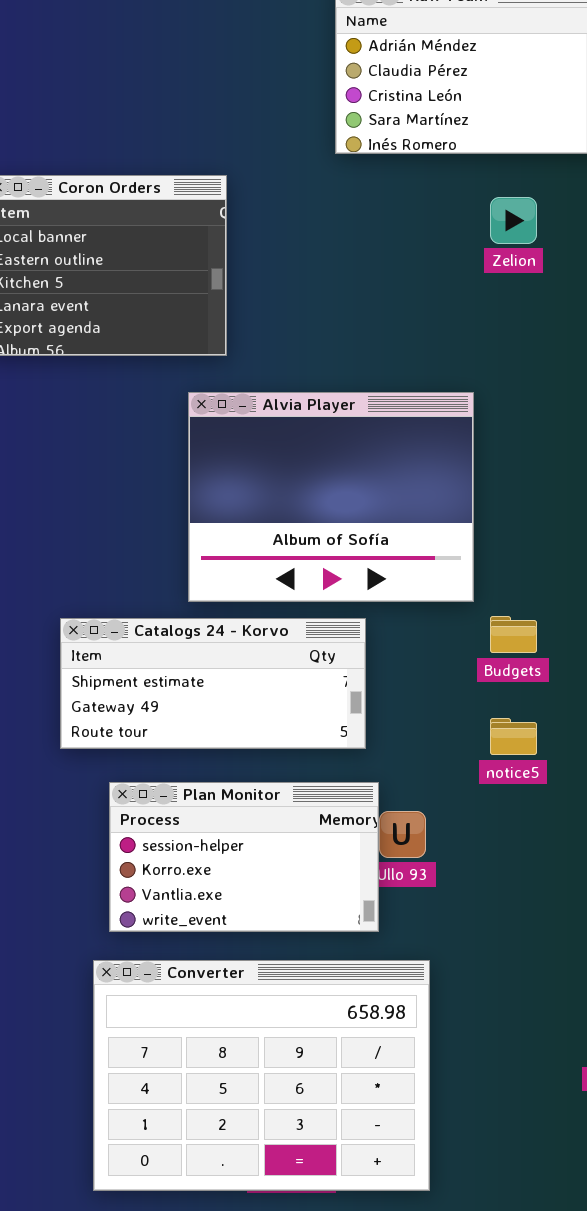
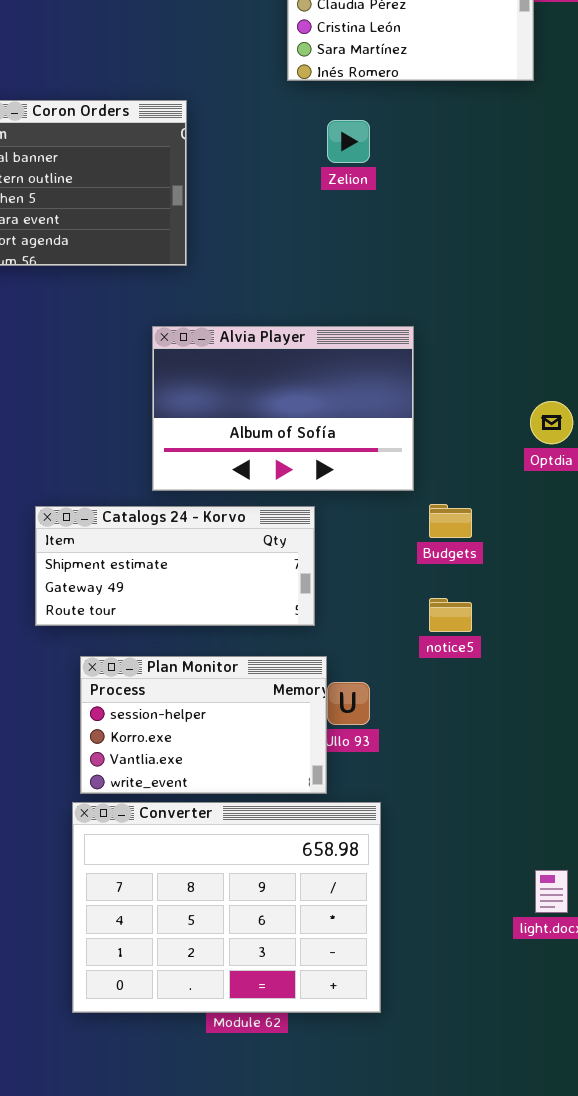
Zelion: [490,197,537,244] -> [327,120,370,163], moved
Alvia Player: [188,392,474,602] -> [152,326,414,491], resized
Converter: [93,960,430,1191] -> [72,802,381,1013], moved

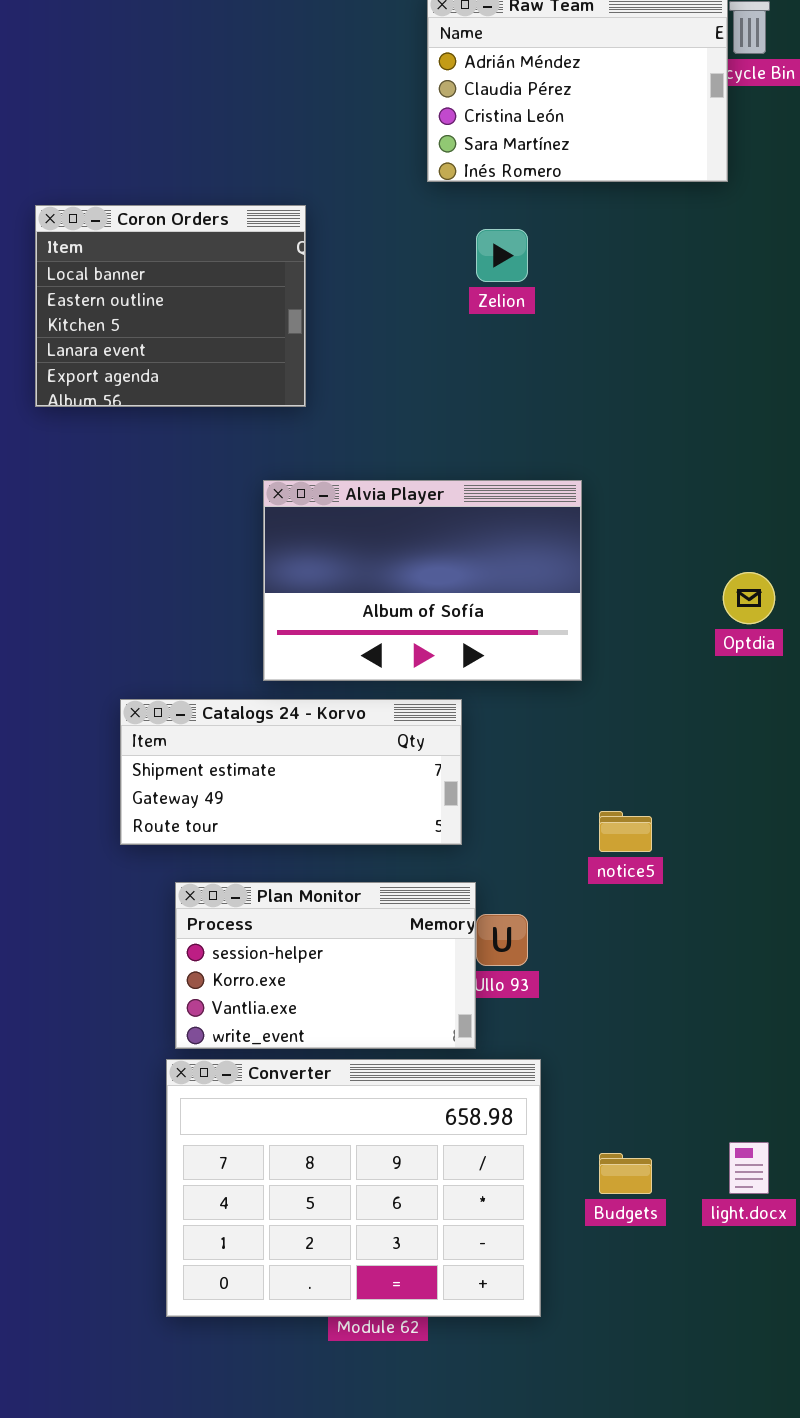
Budgets: [429,504,472,538] -> [599,1153,652,1194], moved

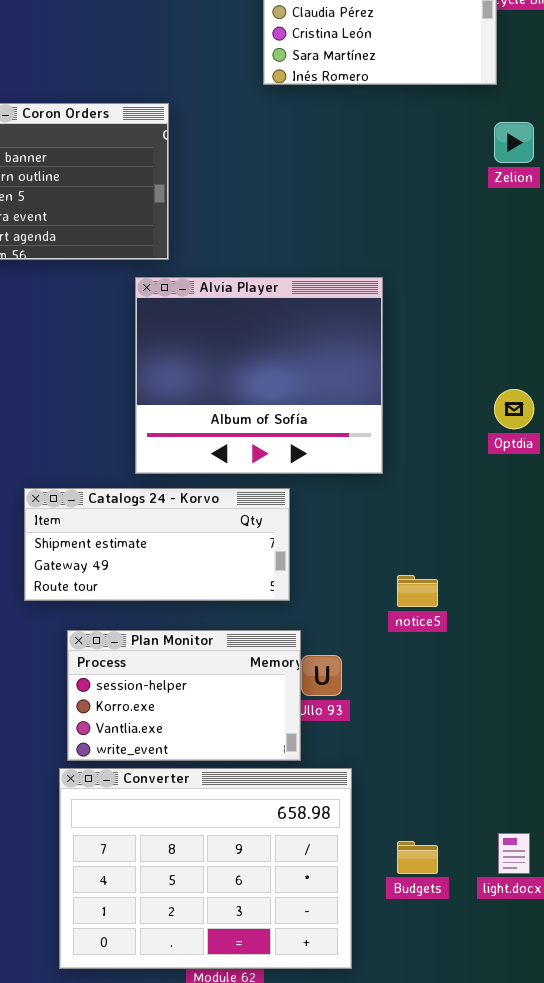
Zelion: [476,229,528,282] -> [494,122,534,163], moved
Alvia Player: [263,480,582,681] -> [135,277,383,474], resized

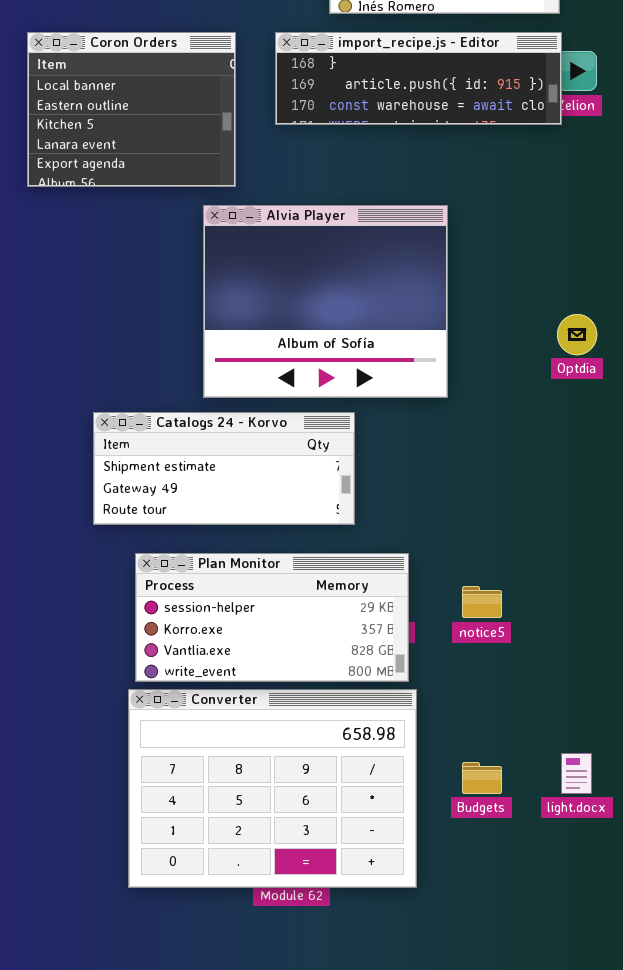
import_recipe.js - Editor: none -> [275,32,562,125], opened
notice5: [397,575,438,607] -> [462,586,502,618], moved
Plan Monitor: [67,630,301,761] -> [135,553,409,682], resized

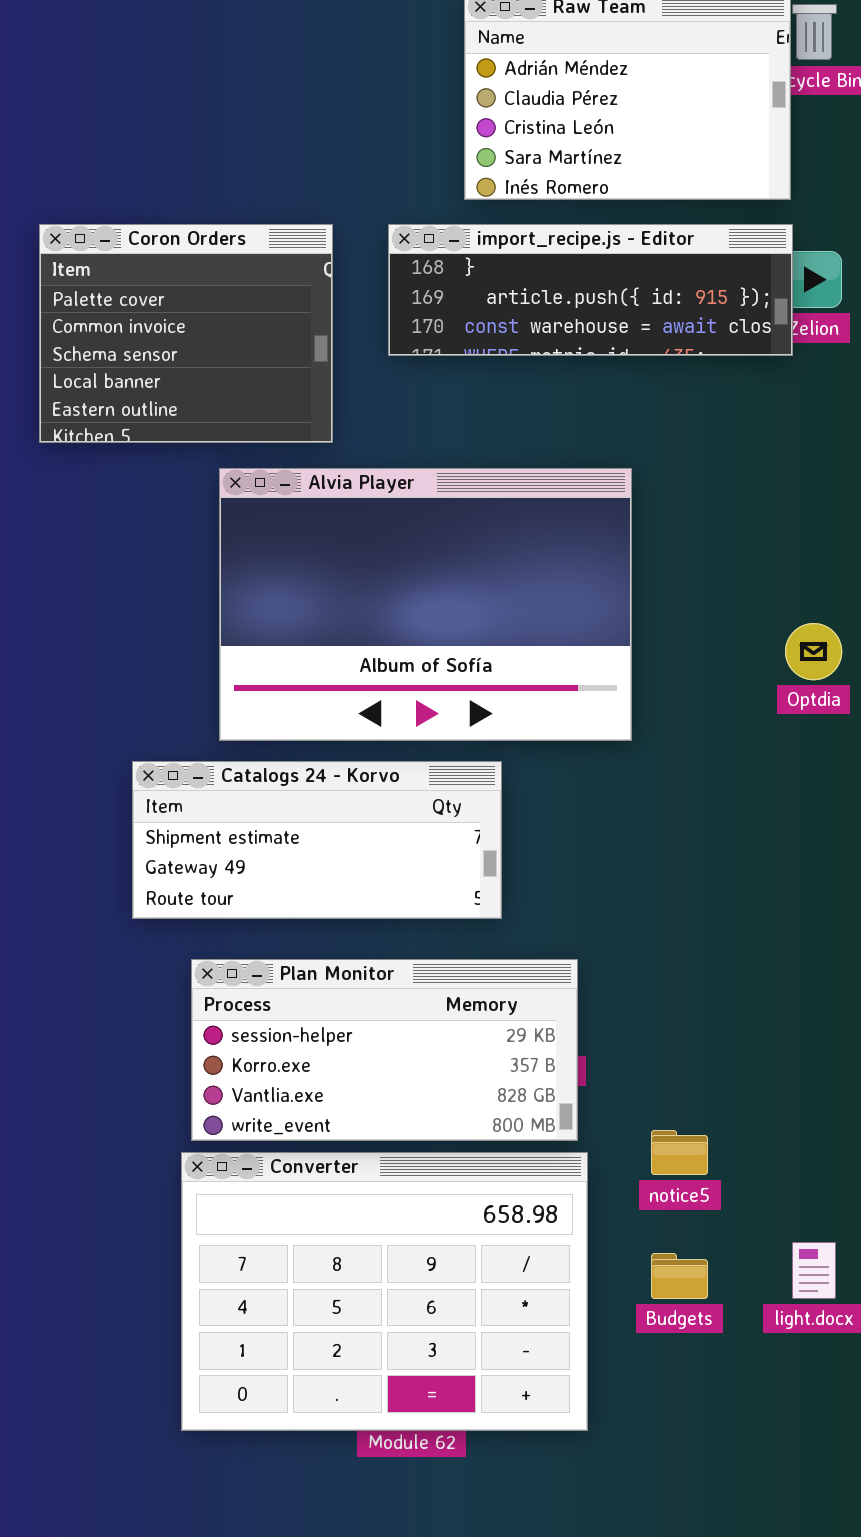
Coron Orders: [27,32,236,187] -> [39,224,333,443], scrolled up 3 rows
Alvia Player: [203,205,448,398] -> [219,468,632,741], resized
notice5: [462,586,502,618] -> [651,1130,708,1175], moved

